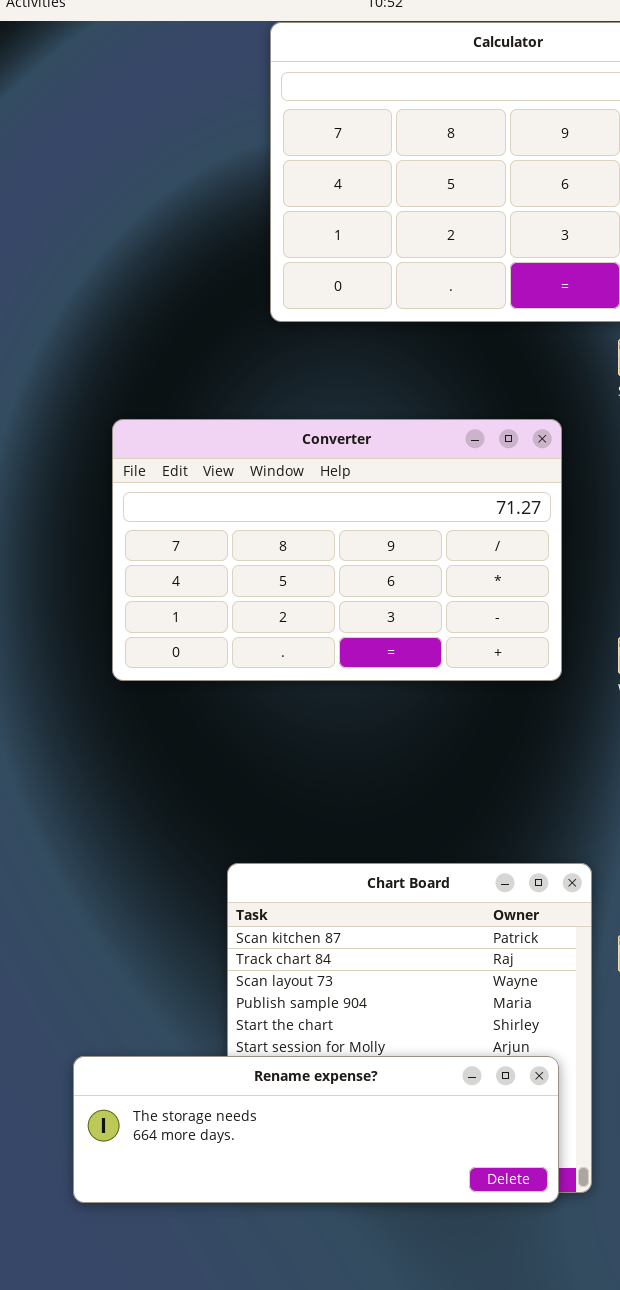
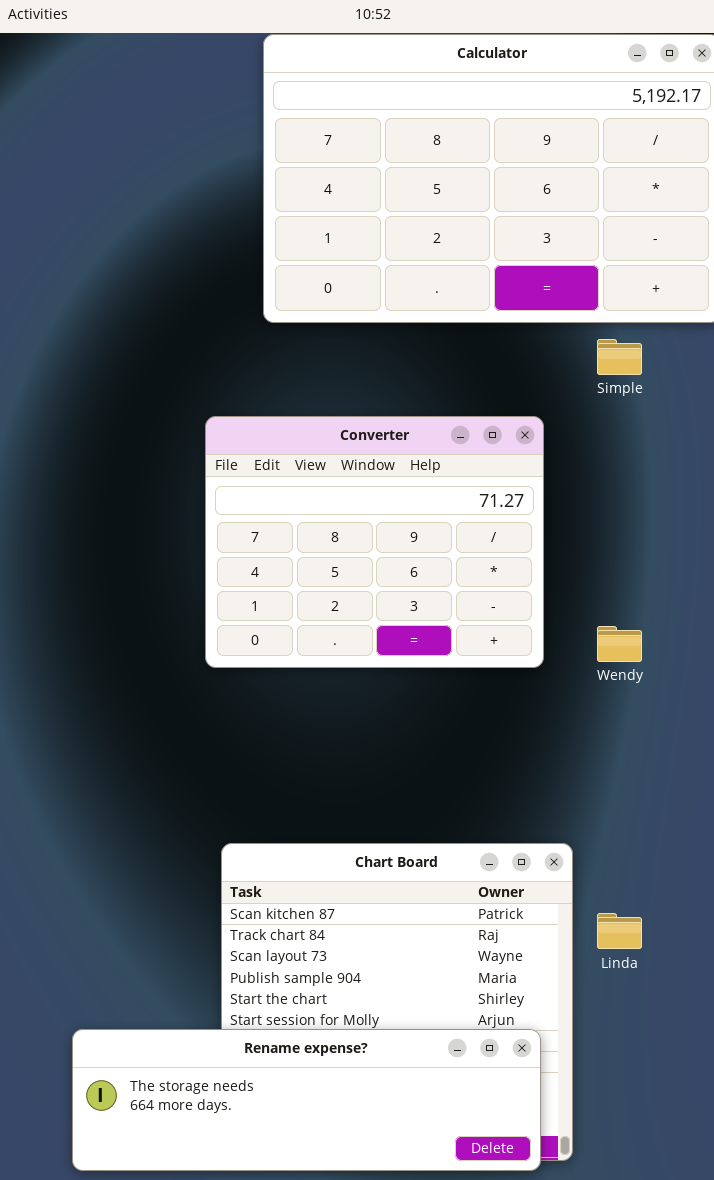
Converter: [112,419,562,681] -> [205,416,544,668], resized

